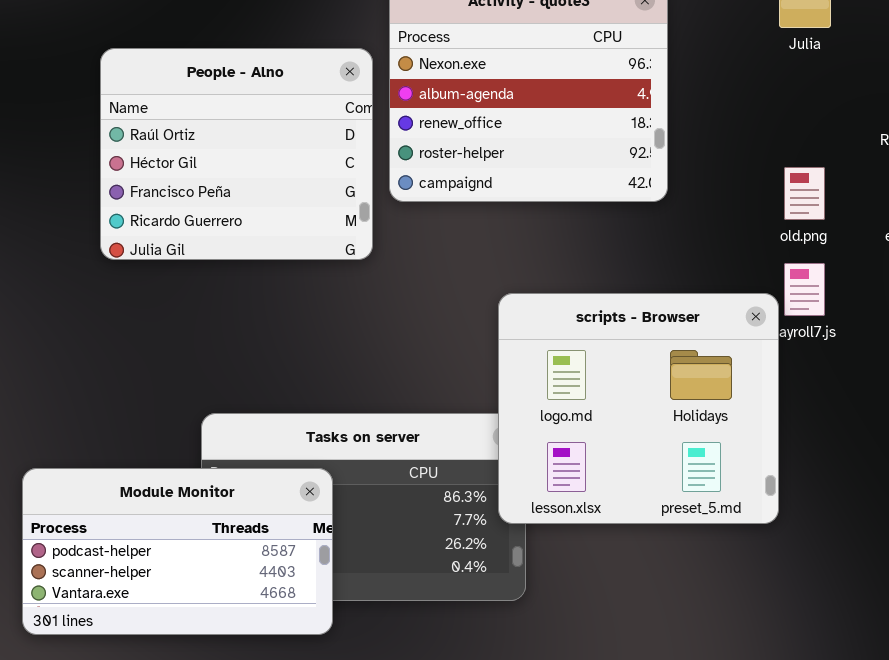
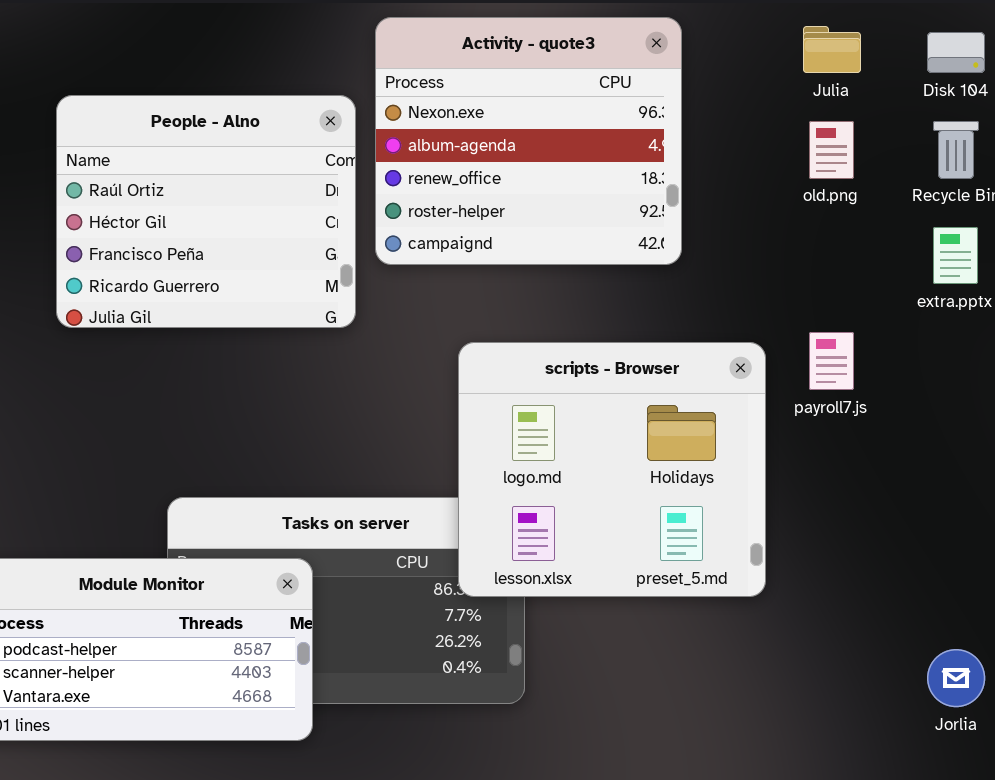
old.png: [784,167,825,220] -> [809,121,854,179], moved
scripts - Browser: [498,293,779,524] -> [458,342,766,597], moved

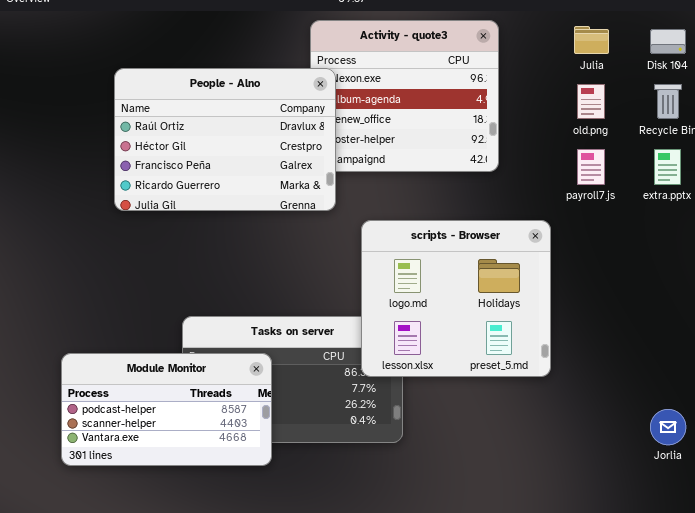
People - Alno: [56,95,356,328] -> [114,68,336,211], resized
payroll7.js: [809,332,854,390] -> [577,149,605,185], moved

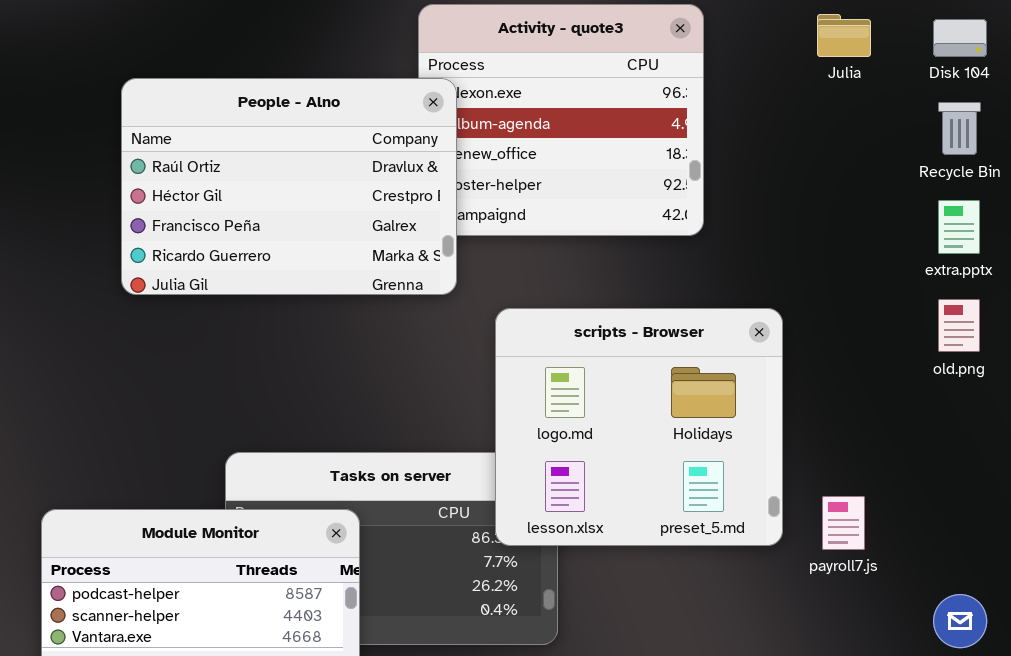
old.png: [577,84,605,119] -> [938,299,980,352], moved
payroll7.js: [577,149,605,185] -> [822,496,865,550], moved

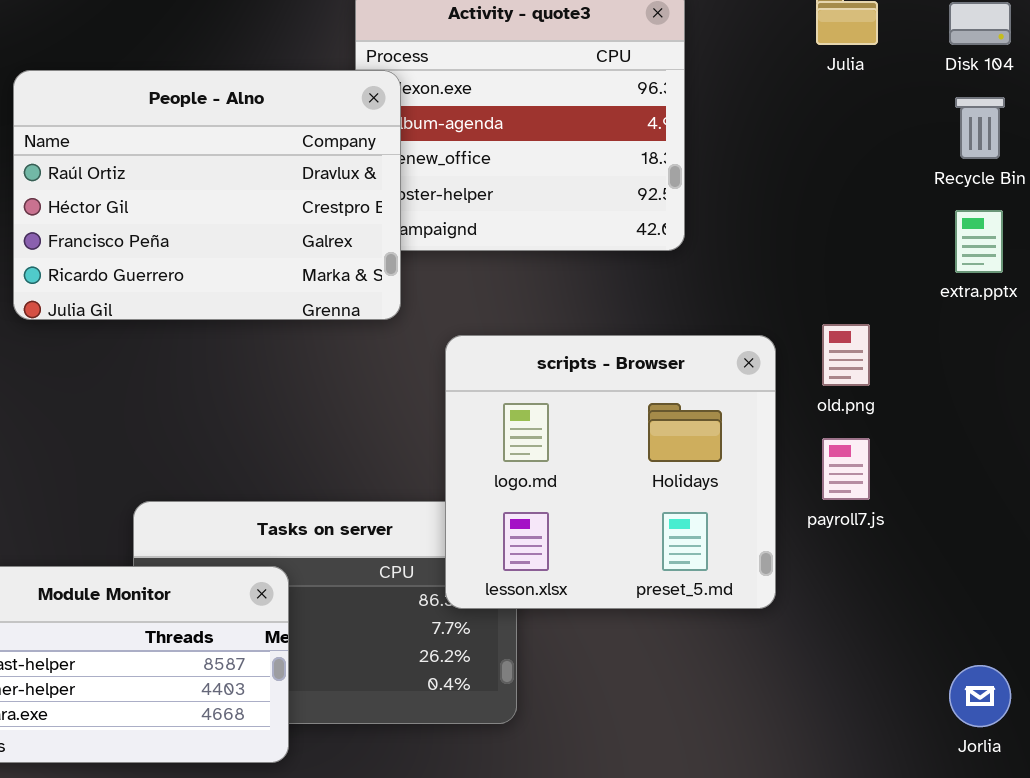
old.png: [938,299,980,352] -> [822,324,870,386], moved
payroll7.js: [822,496,865,550] -> [822,438,870,500], moved

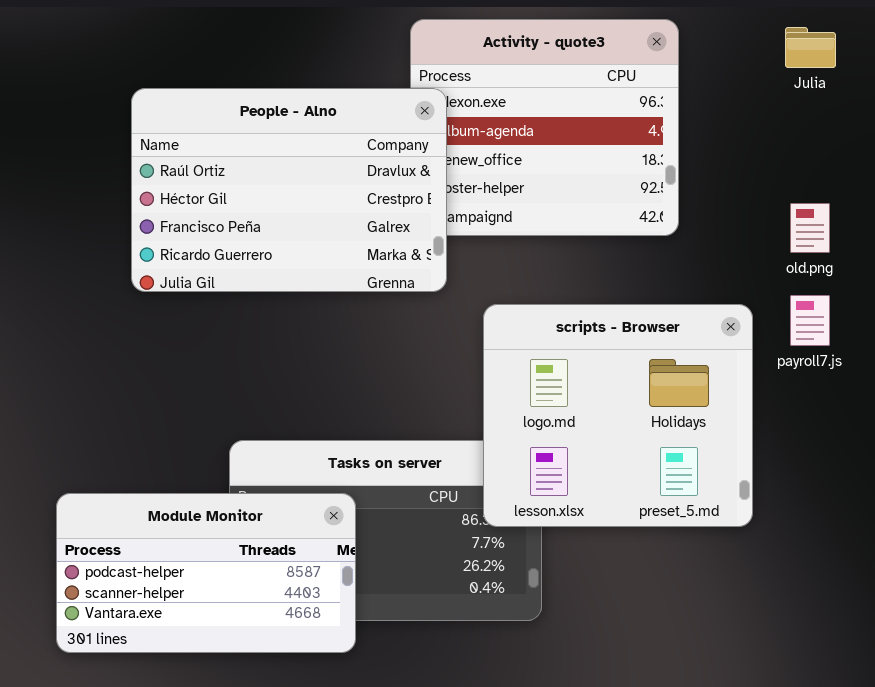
old.png: [822,324,870,386] -> [790,203,830,253], moved
payroll7.js: [822,438,870,500] -> [790,295,830,346], moved

